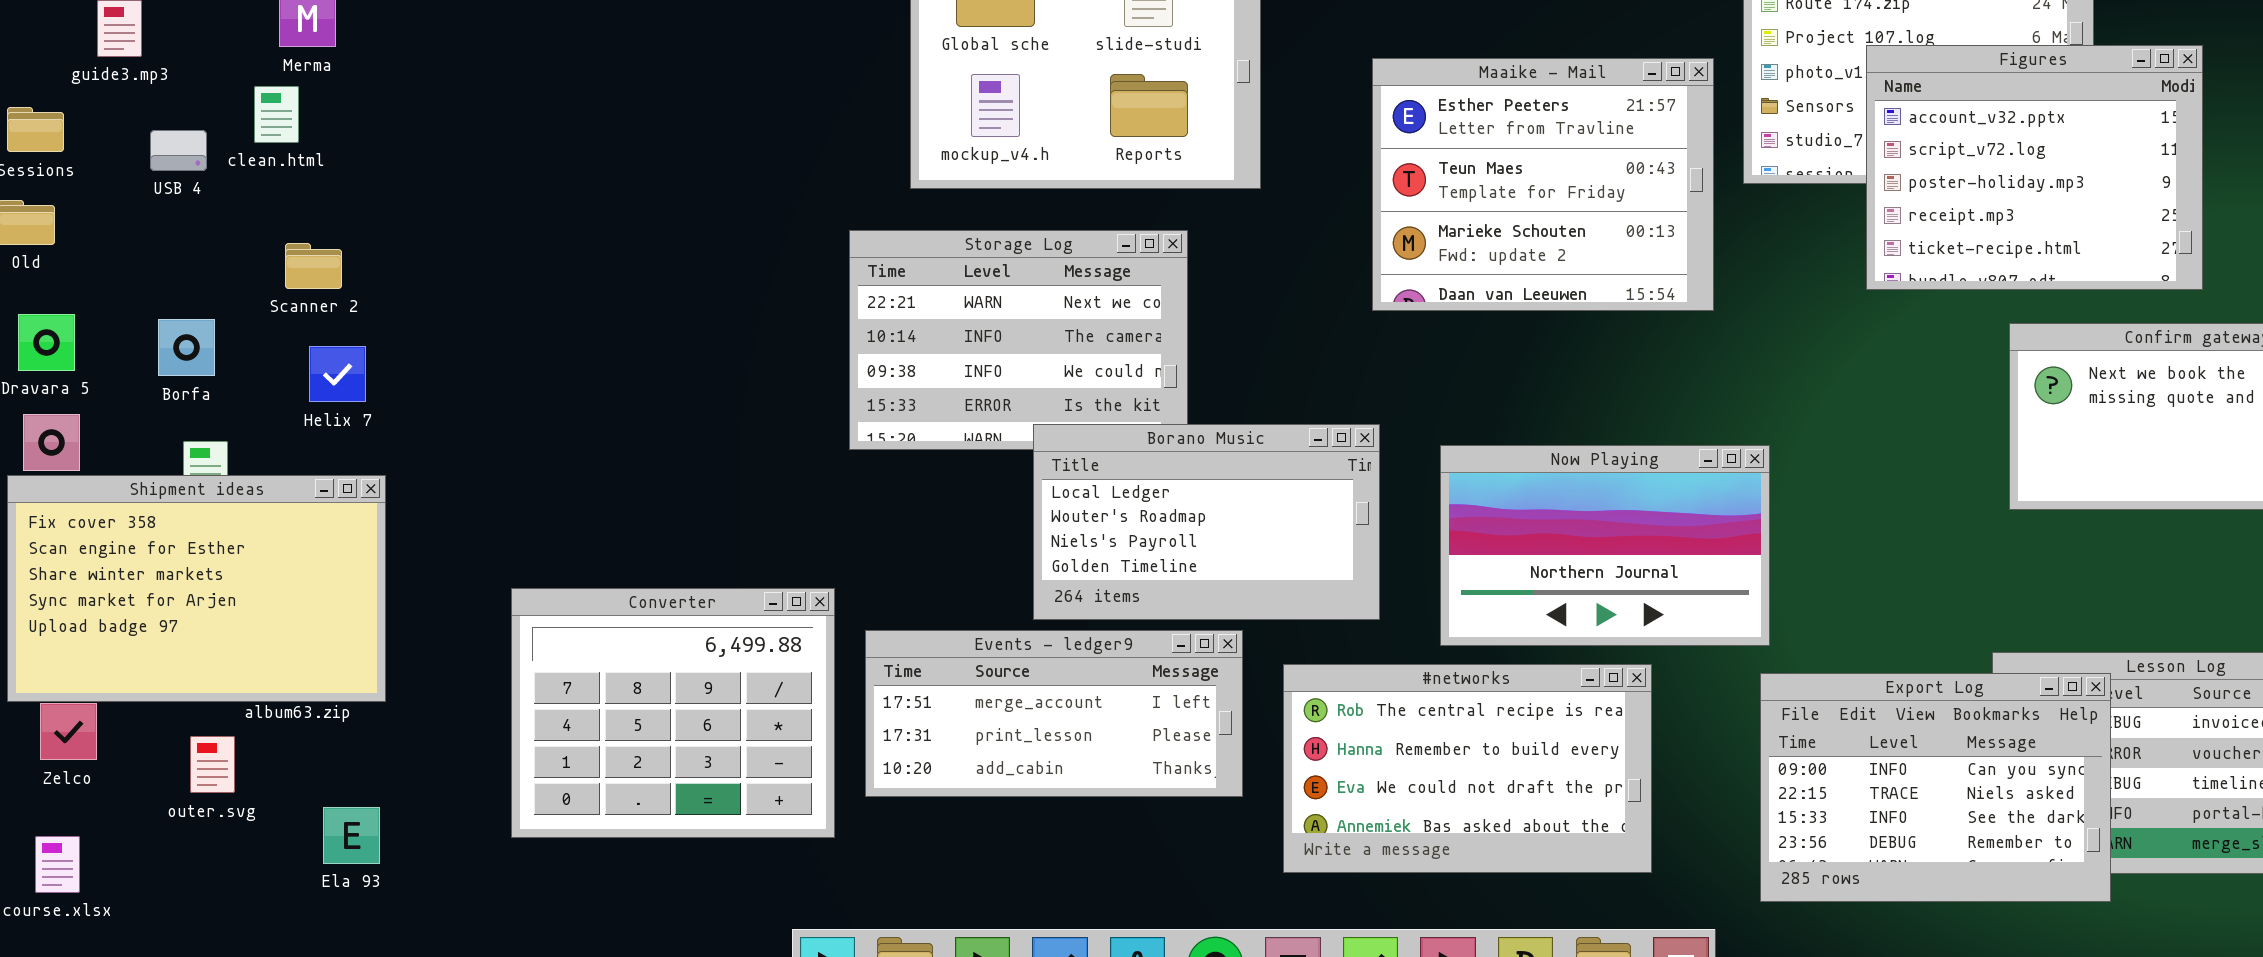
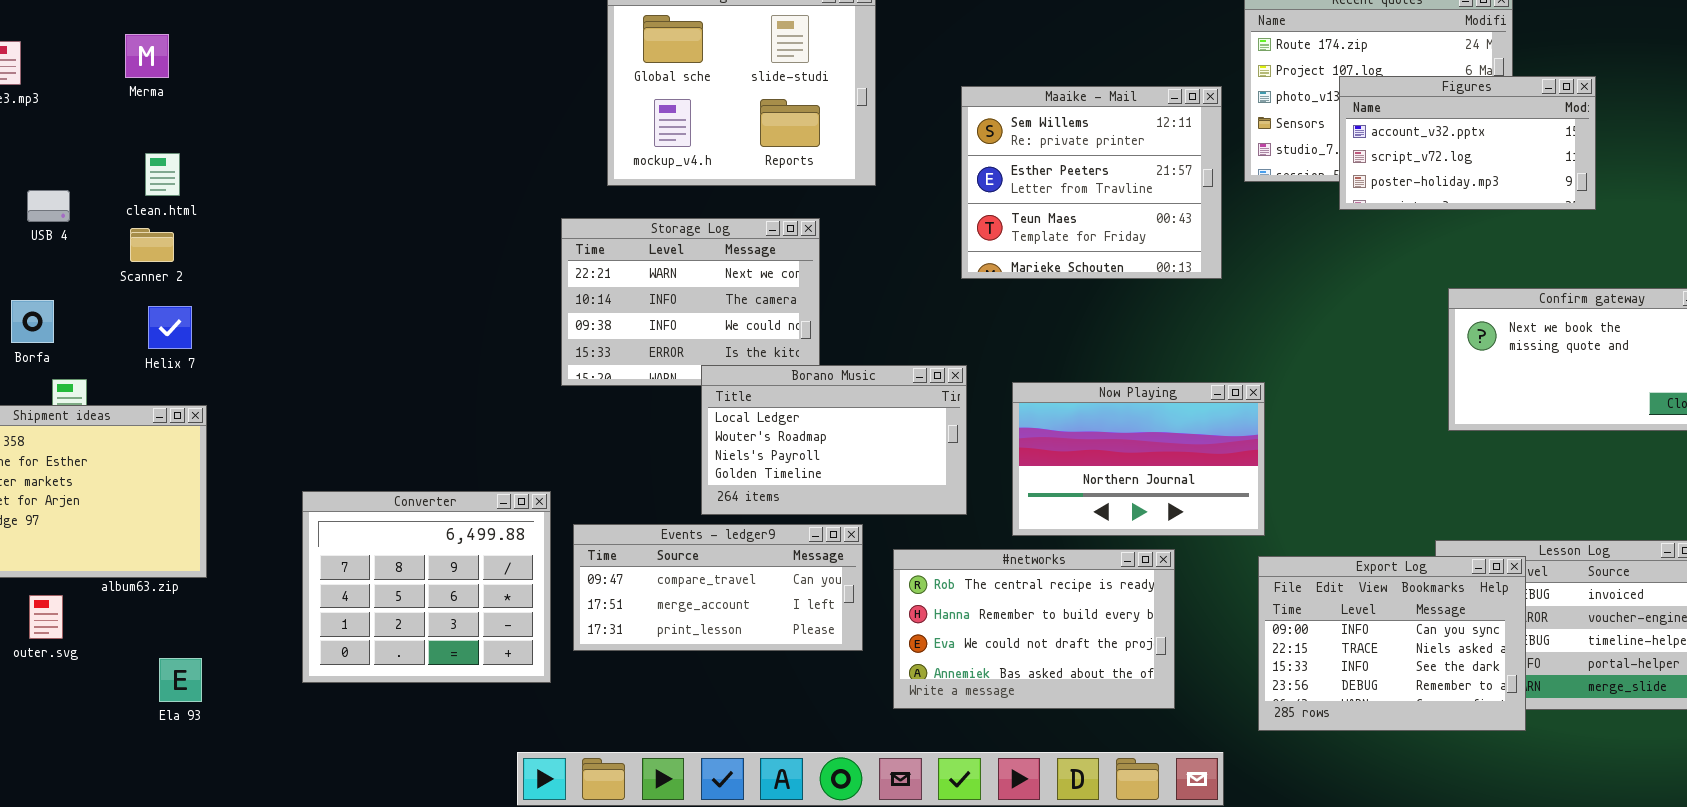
Figures: [1866,45,2203,290] -> [1339,76,1596,210], resized
Maaike - Mail: [1372,58,1714,311] -> [961,86,1222,279], scrolled up 1 row
clean.html: [254,86,299,143] -> [145,153,180,196], moved
USB 4: [150,130,207,171] -> [27,190,70,222], moved
Borfa: [158,319,215,376] -> [11,300,54,343], moved
Events - ledger9: [865,630,1243,797] -> [573,524,863,651], scrolled up 1 row
outer.svg: [190,736,235,793] -> [29,595,63,639], moved

